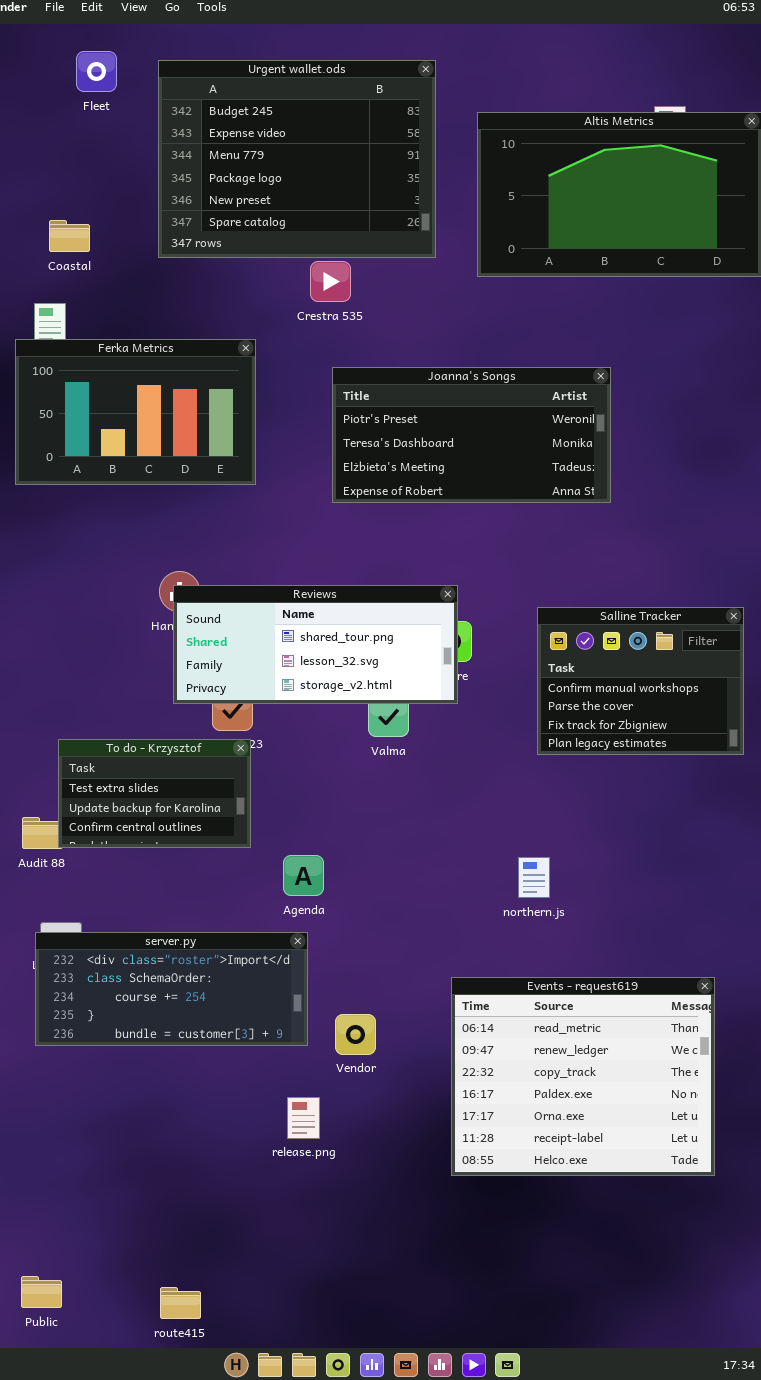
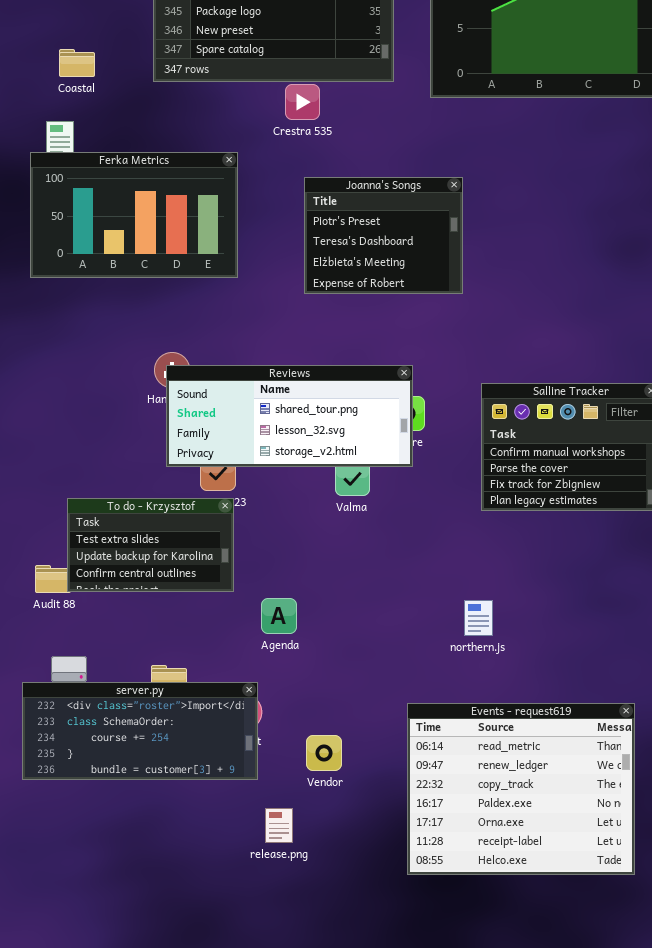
Joanna's Songs: [332,367,611,503] -> [304,177,463,294], resized
server.py: [35,932,308,1046] -> [22,682,258,780], moved

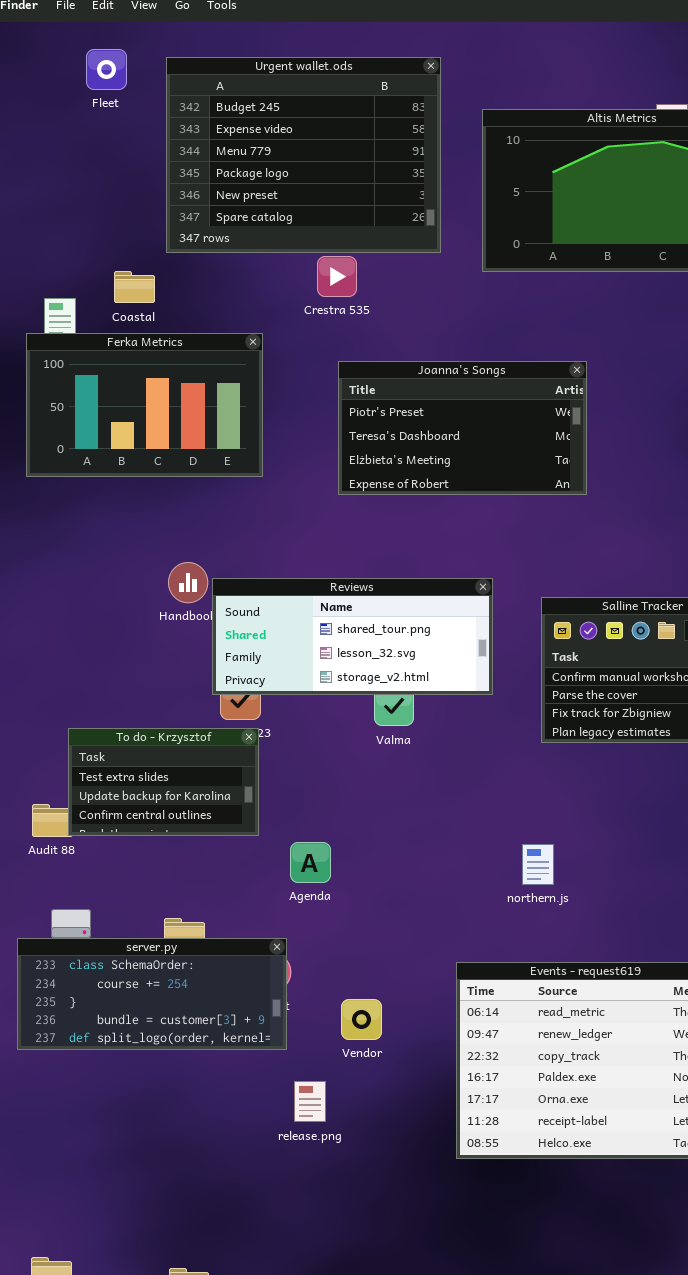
Coastal: [59,49,95,77] -> [114,271,155,303], moved
Joanna's Songs: [304,177,463,294] -> [338,361,587,495], resized
Reviews: [166,365,413,467] -> [212,578,493,695], moved
server.py: [22,682,258,780] -> [17,938,287,1050], scrolled down 1 row

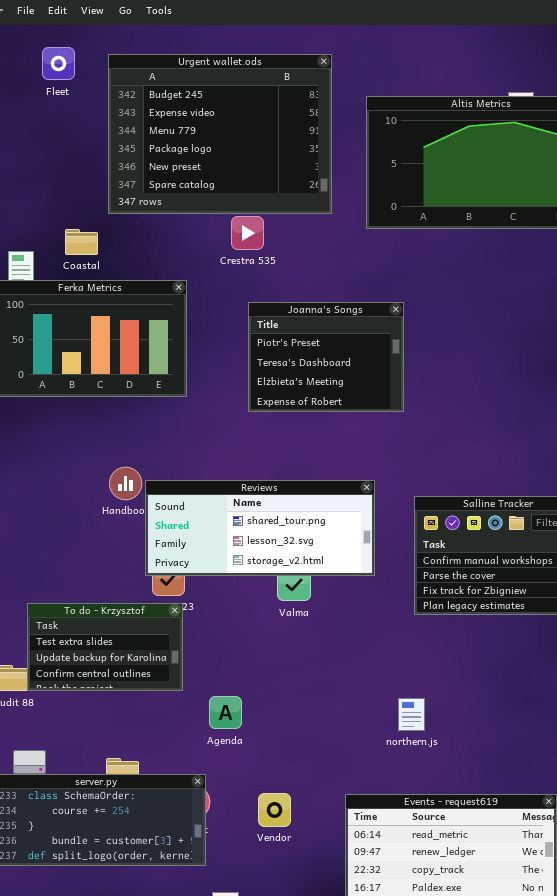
Joanna's Songs: [338,361,587,495] -> [248,302,404,412], resized
Vendor: [341,999,382,1040] -> [258,793,291,827], moved

